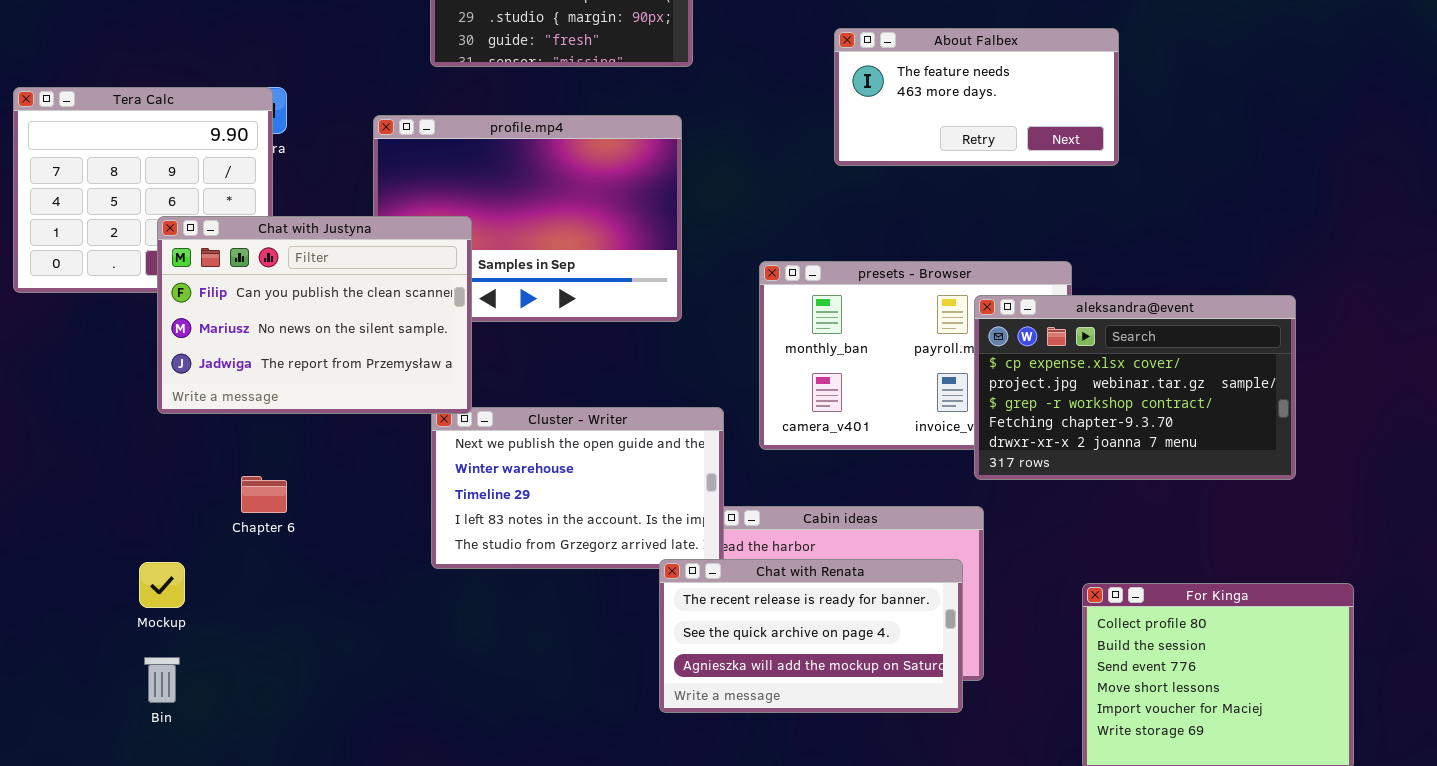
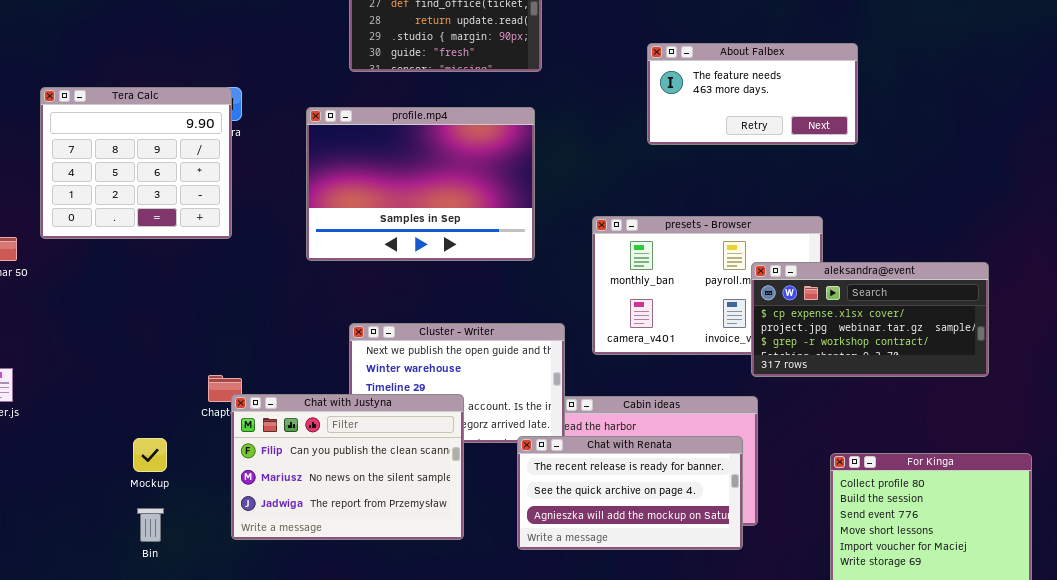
Chat with Justyna: [157,216,472,414] -> [231,394,464,540], moved
aleksandra@event: [974,295,1296,480] -> [751,262,989,377], resized

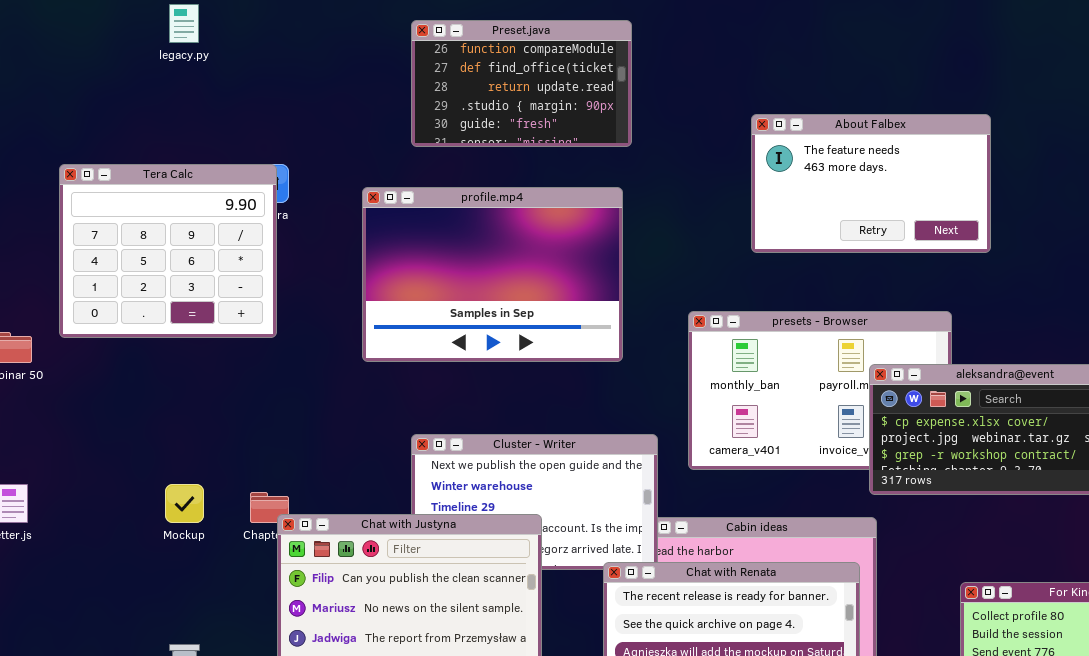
About Falbex: [647,43,858,145] -> [751,114,991,253], resized
Mockup: [133,438,167,472] -> [165,484,204,523], moved

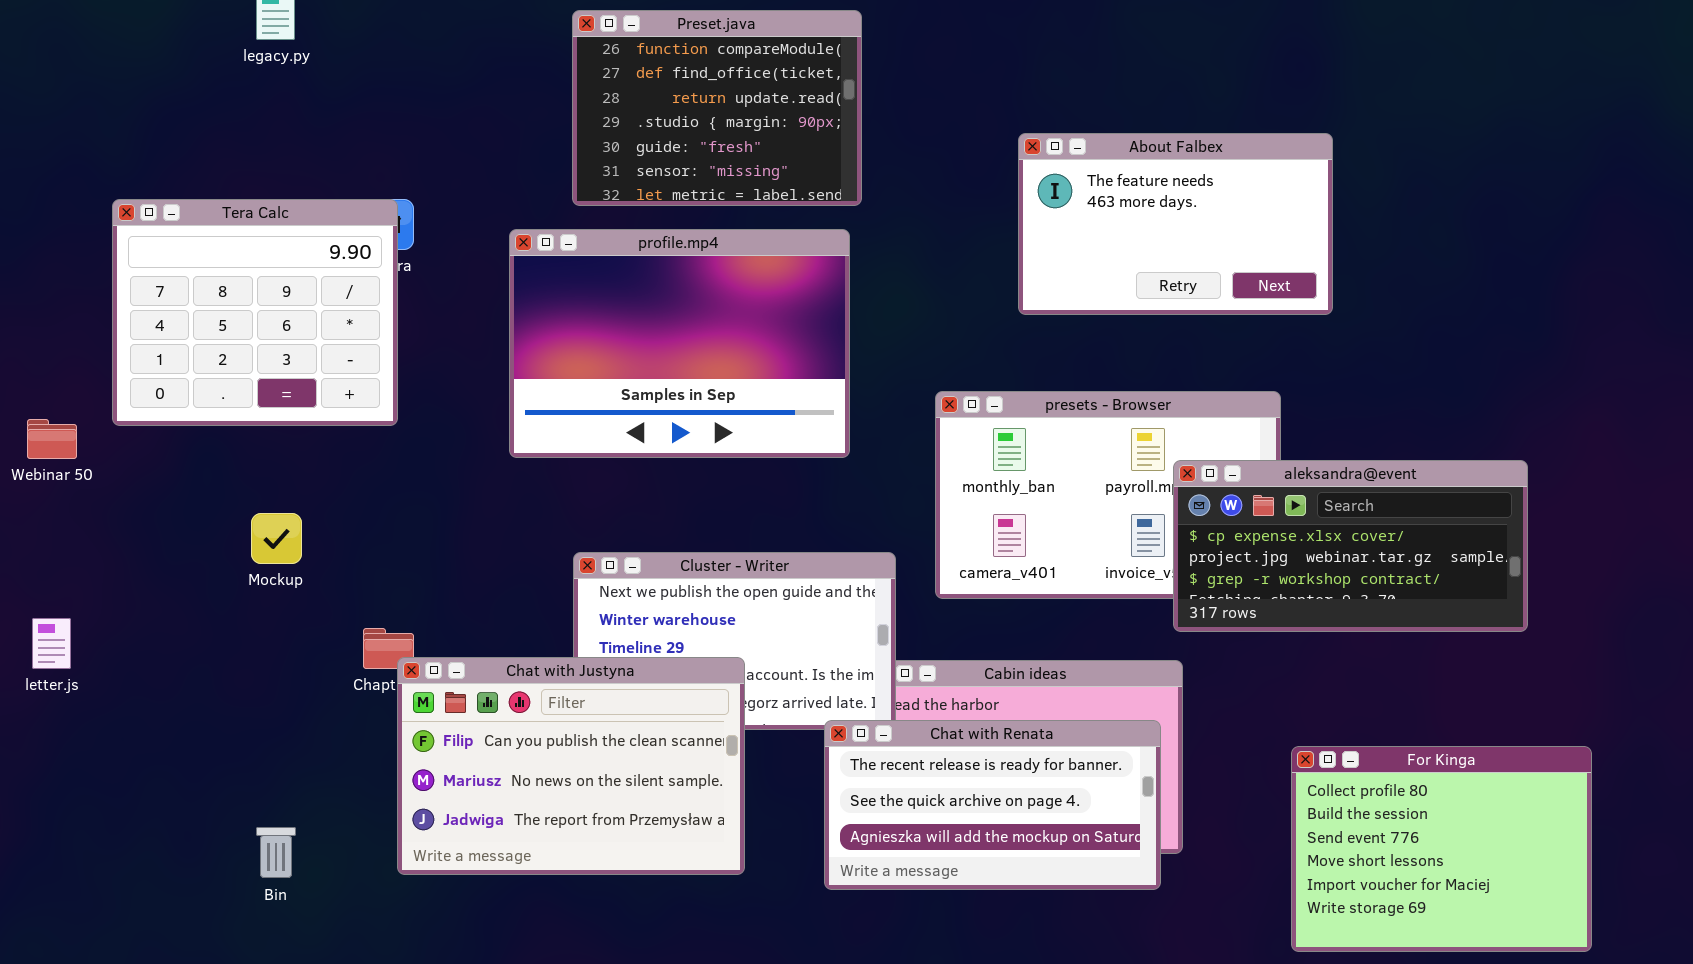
Preset.java: [411,20,632,147] -> [572,10,862,206], resized
Mockup: [165,484,204,523] -> [251,513,302,564], moved

